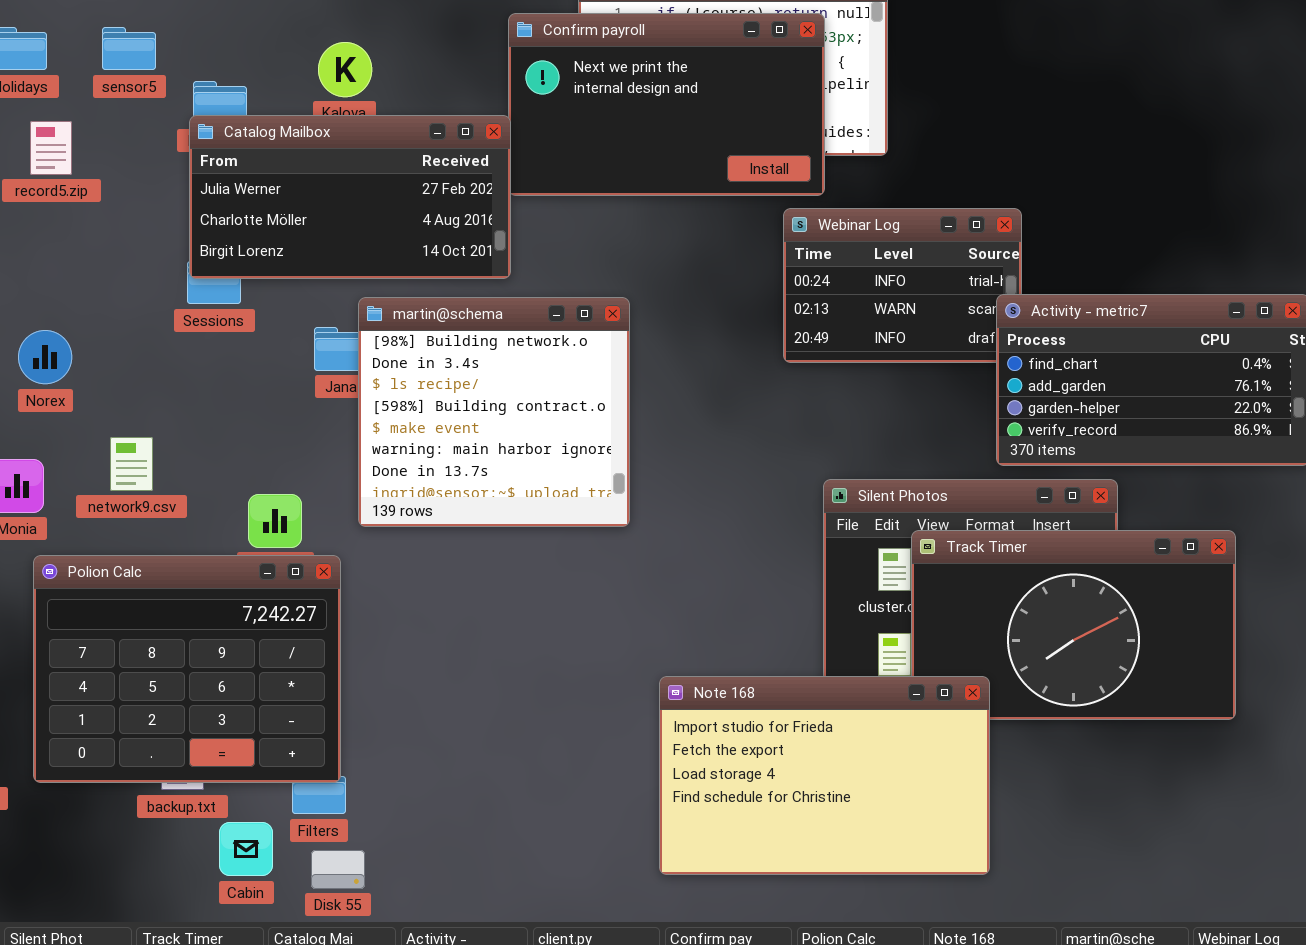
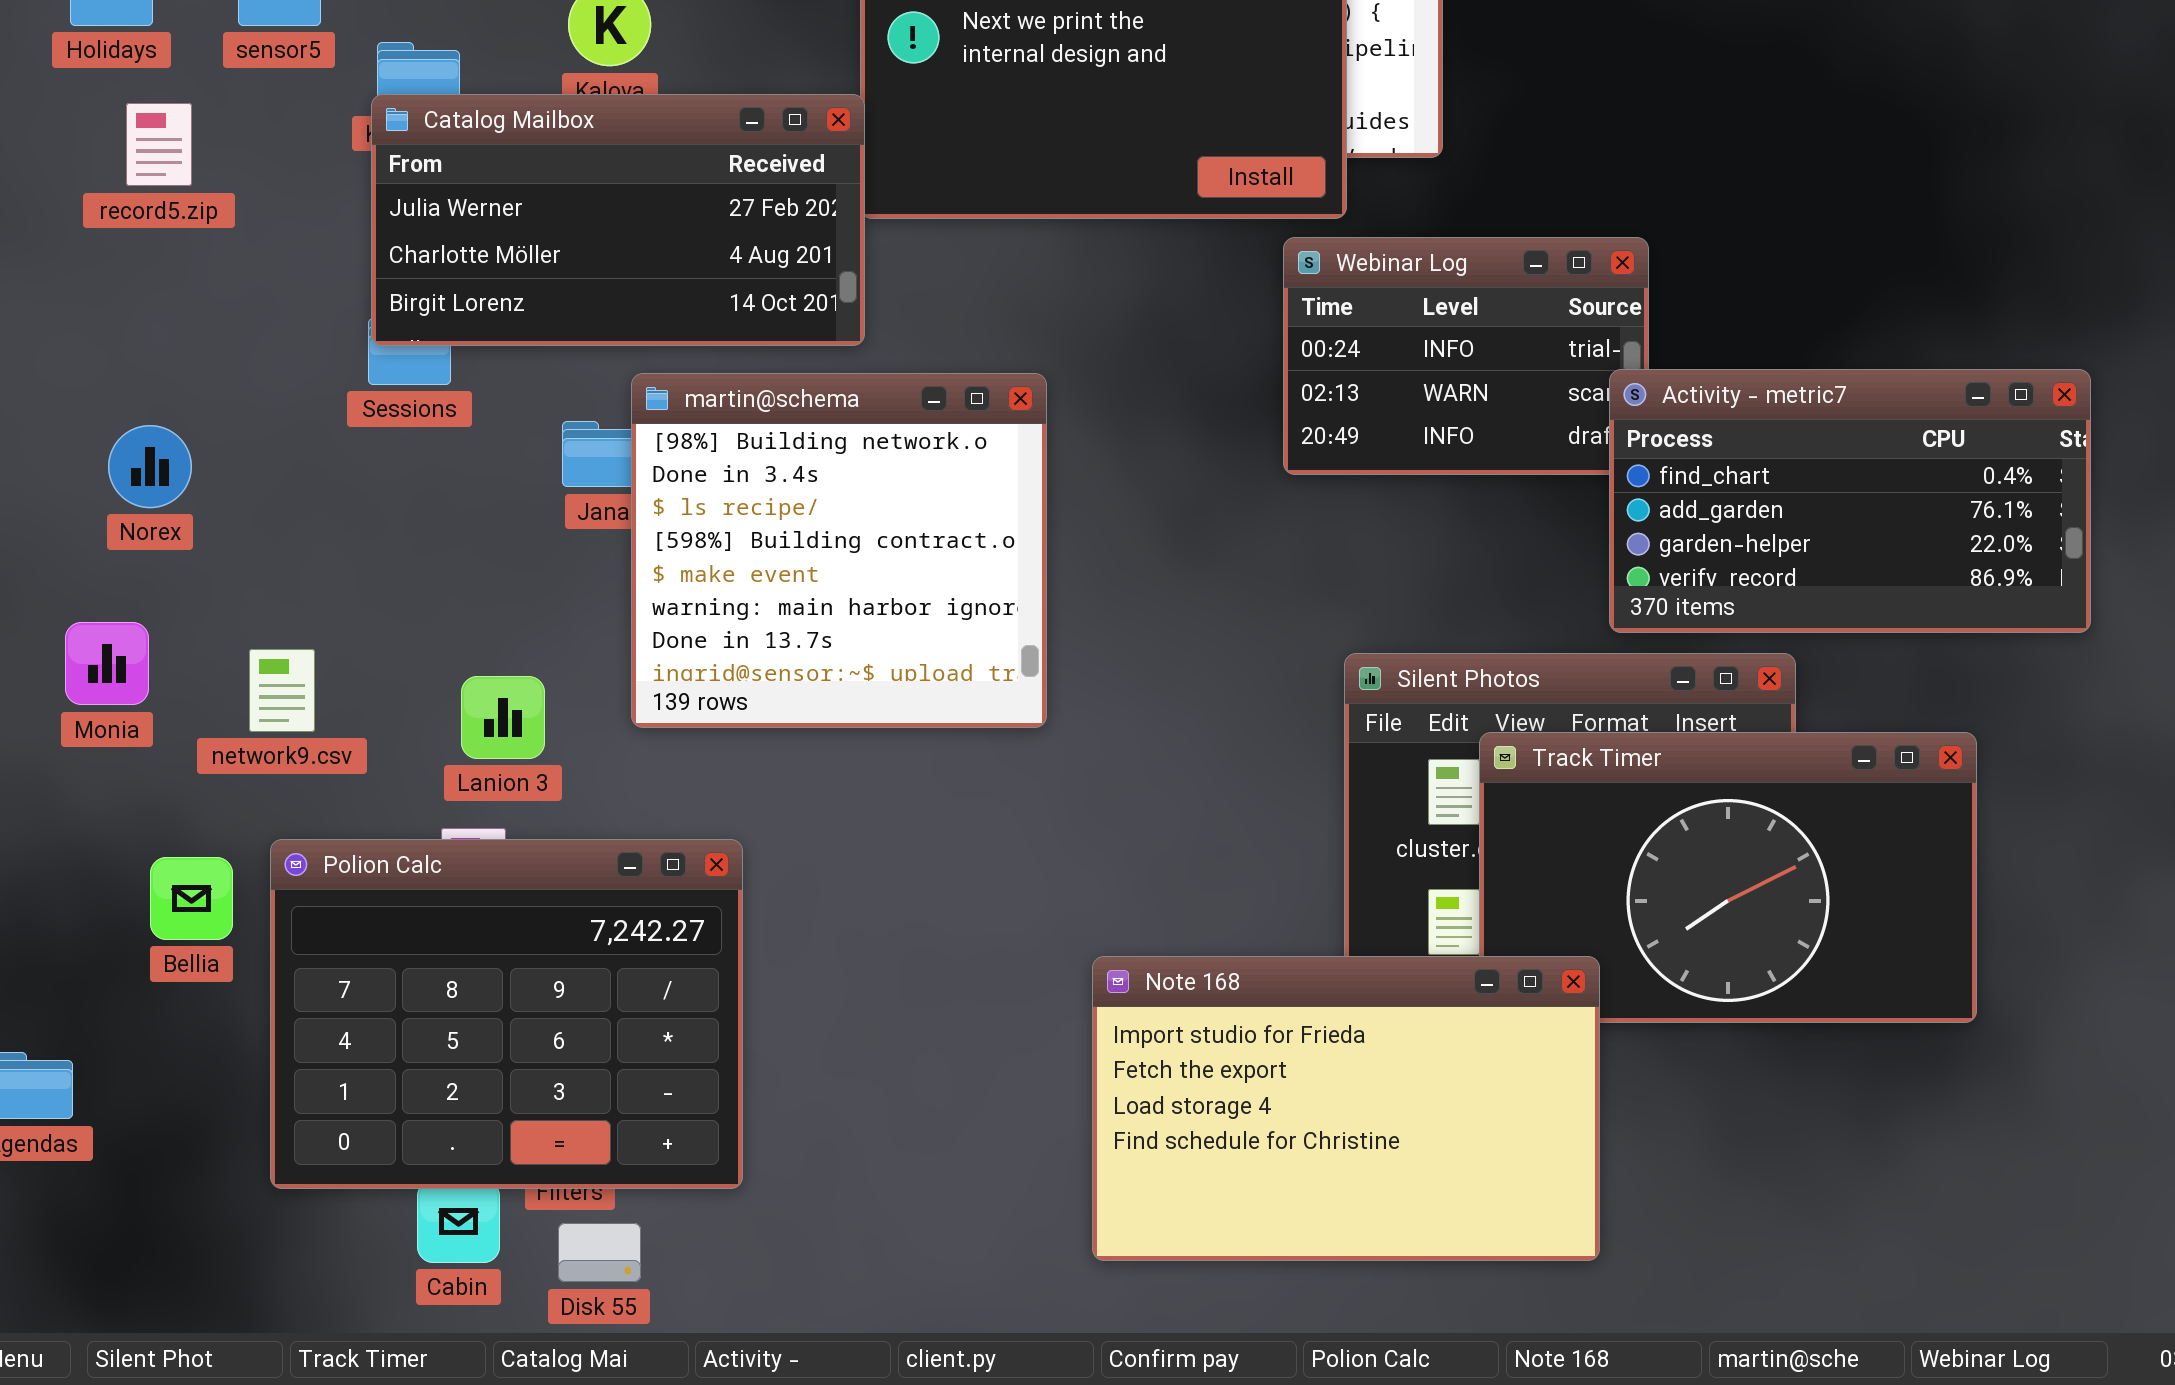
network9.csv: [110,437,153,491] -> [249,649,315,732], moved
Polion Calc: [33,555,341,783] -> [270,839,743,1189], moved

